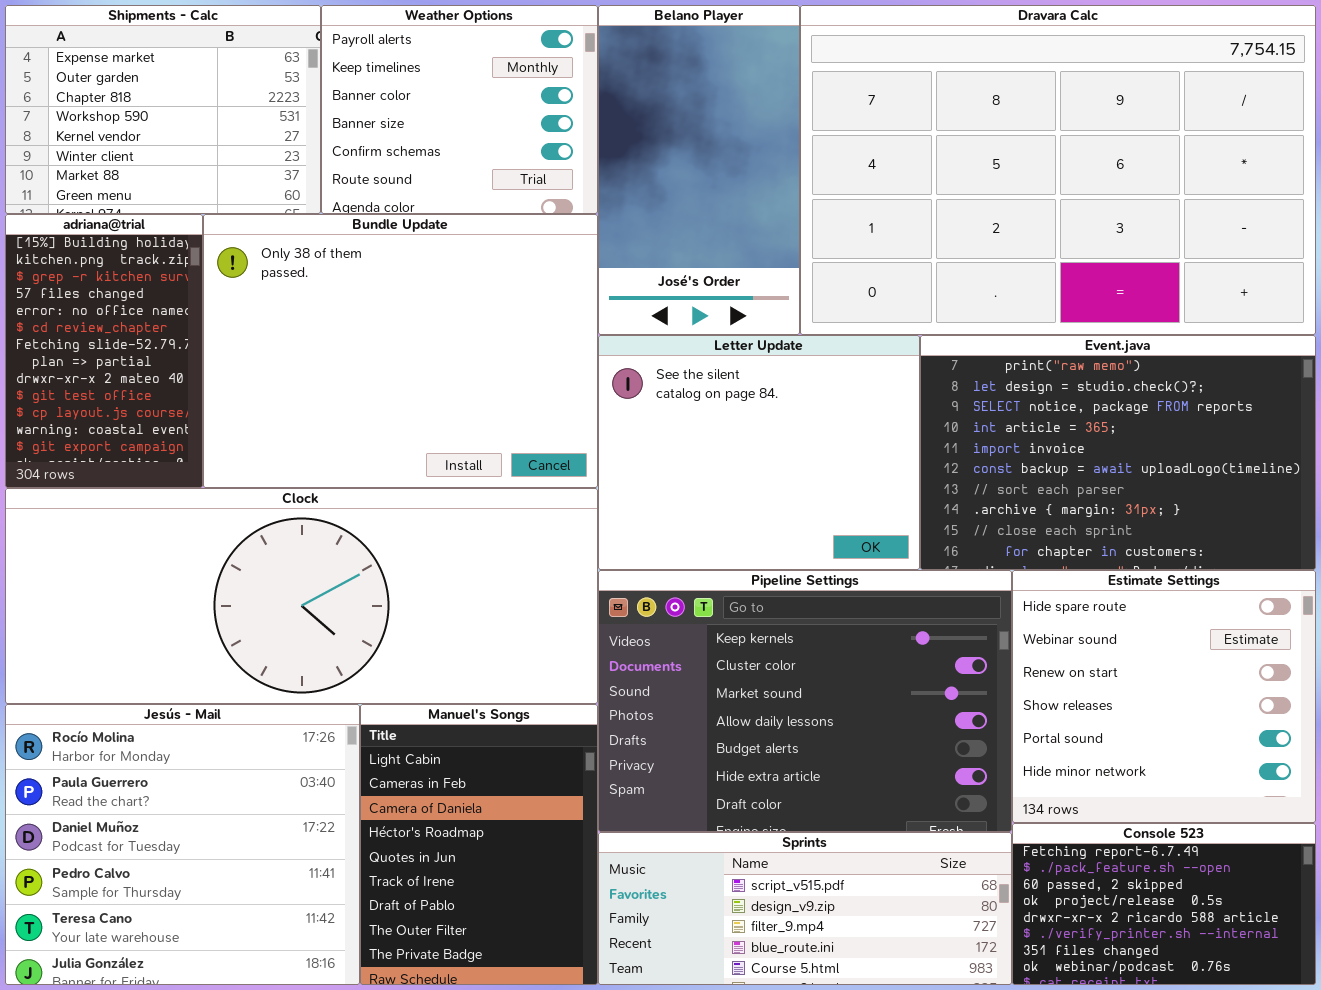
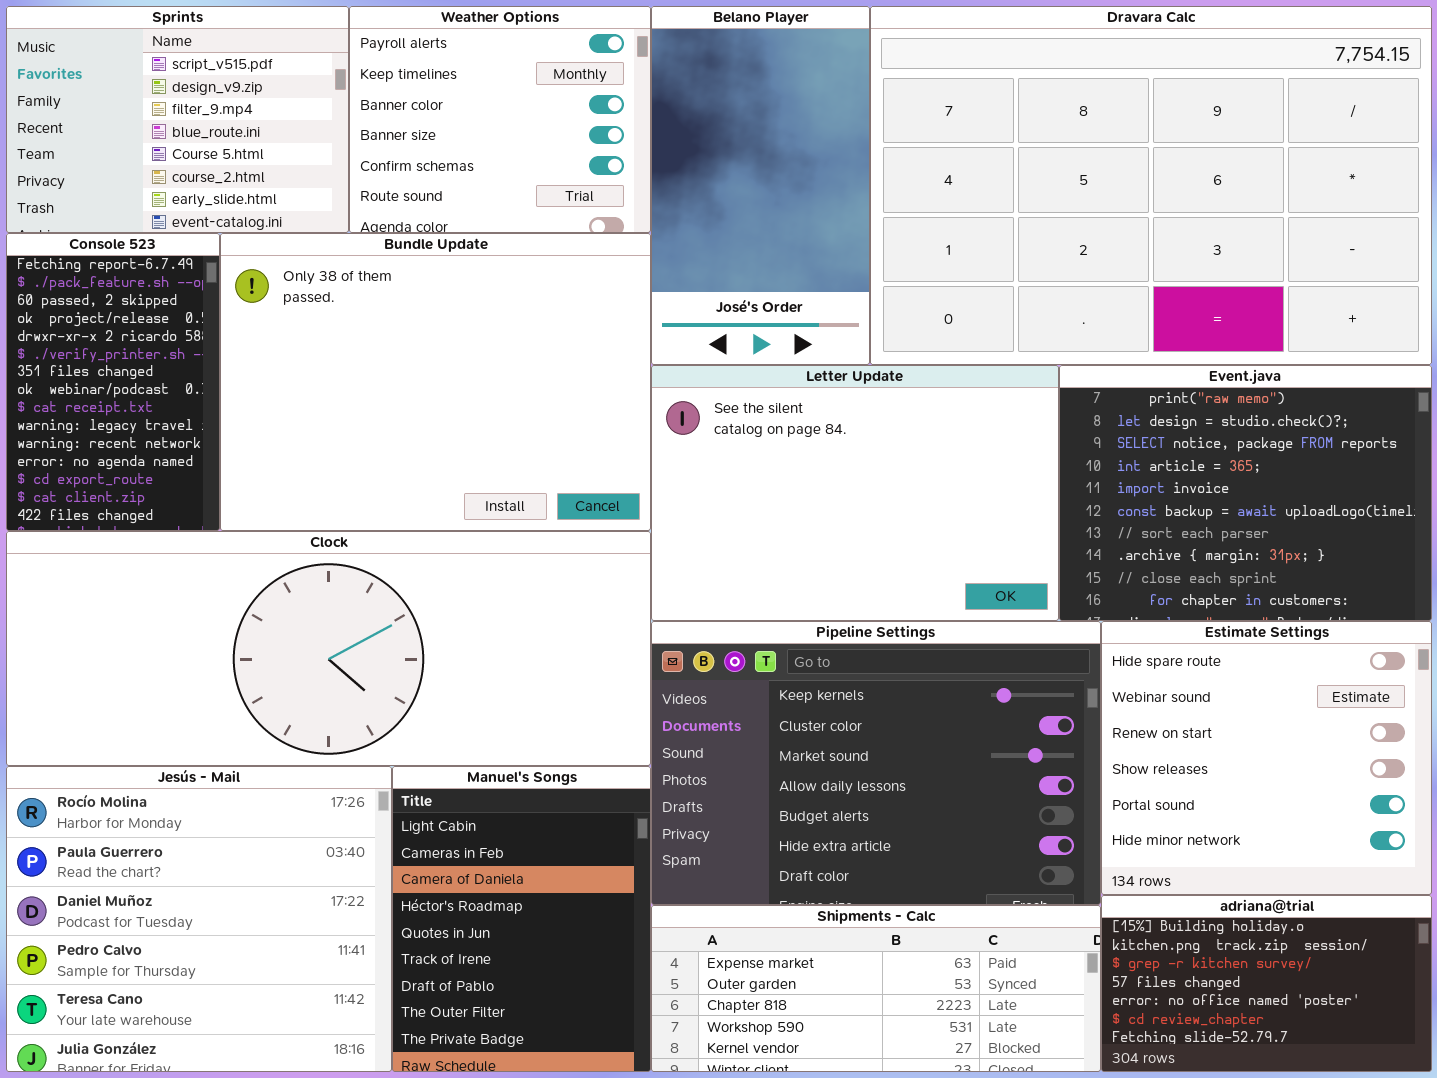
Shipments - Calc: [5,5,321,214] -> [651,905,1101,1072], moved, resized
adriana@trial: [5,214,203,488] -> [1101,895,1432,1072], moved, resized
Letter Update: [598,335,920,570] -> [651,365,1059,621], resized
Event.java: [920,335,1316,570] -> [1059,365,1432,621], resized
Console 523: [1012,823,1316,985] -> [6,233,220,531], moved, resized
Sprints: [598,832,1012,985] -> [6,6,349,233], moved, resized

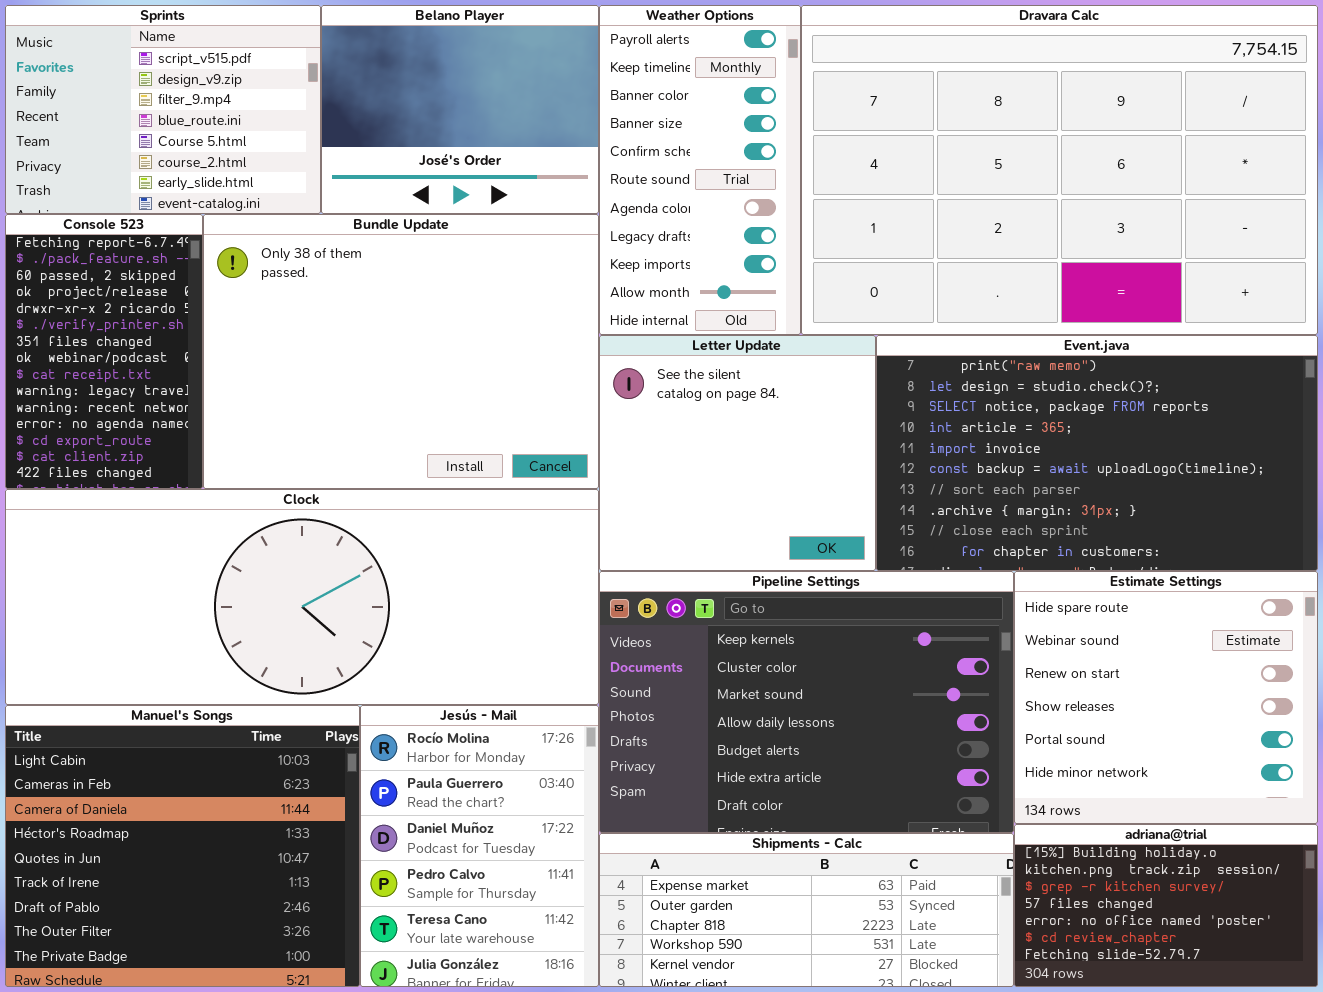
Weather Options: [349,6,651,233] -> [599,5,801,335], moved, resized
Belano Player: [651,6,870,365] -> [321,5,599,214], moved, resized
Letter Update: [651,365,1059,621] -> [599,335,876,571], resized
Event.java: [1059,365,1432,621] -> [876,335,1318,571], resized
Jesús - Mail: [6,766,392,1072] -> [360,705,599,987], moved, resized
Manuel's Songs: [392,766,651,1072] -> [5,705,360,987], moved, resized

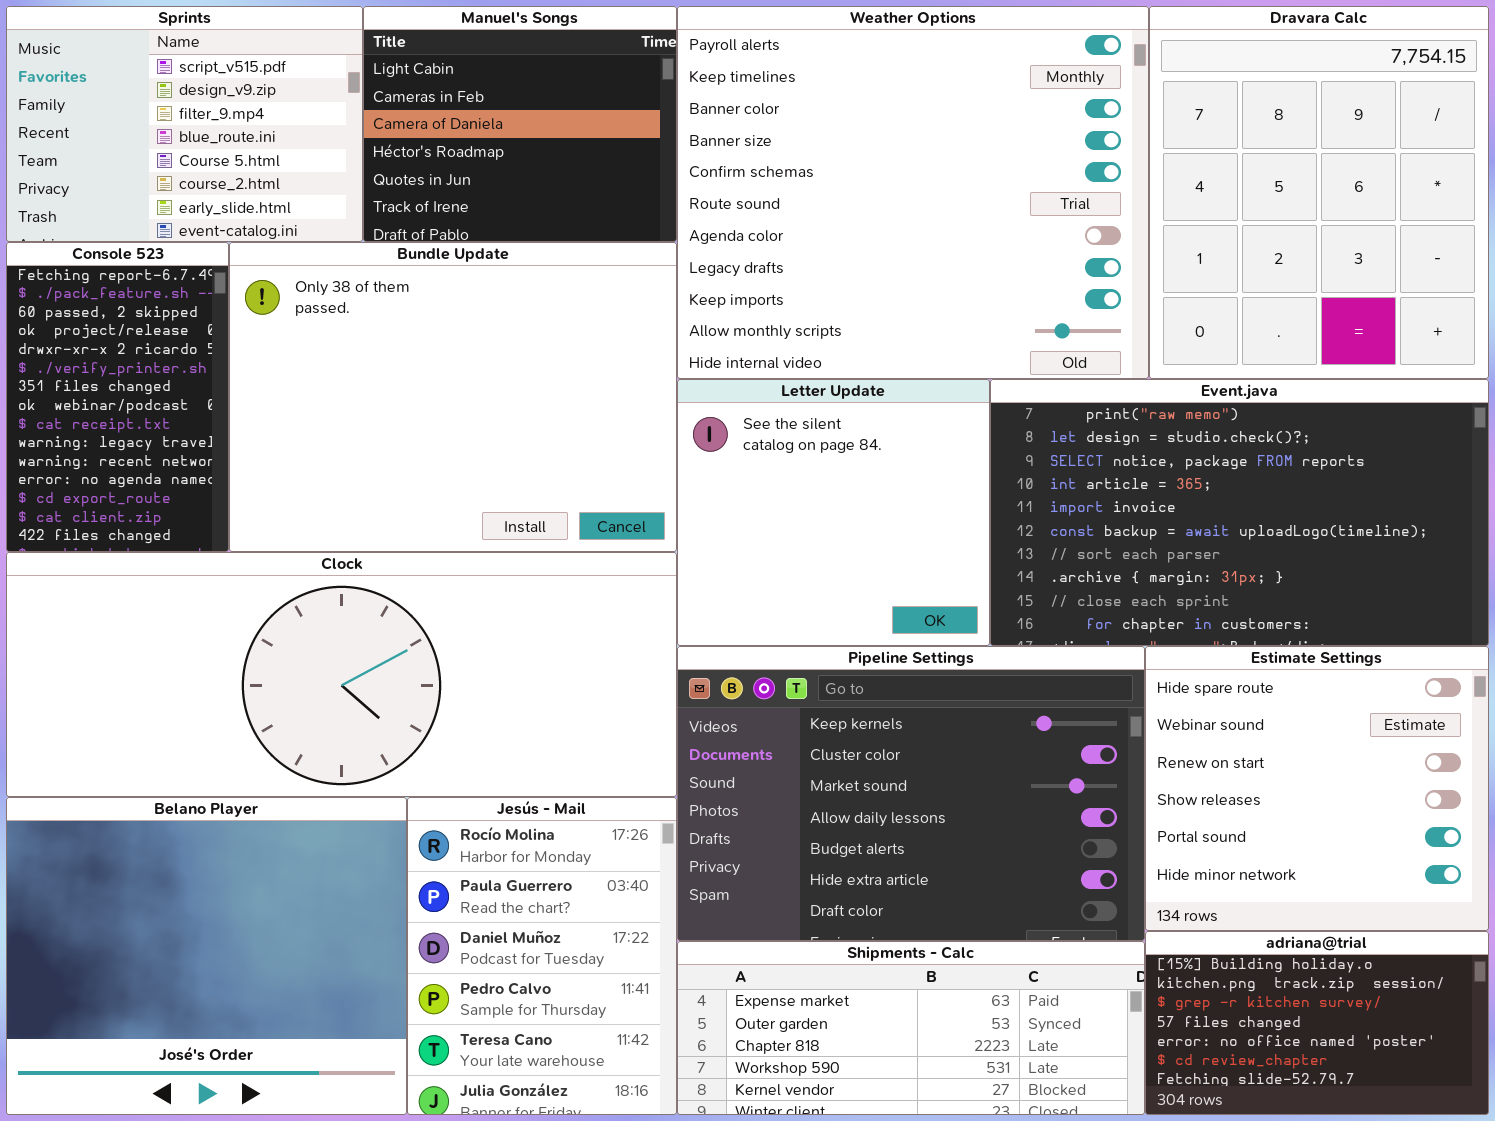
Belano Player: [321,5,599,214] -> [6,797,407,1115], moved, resized
Weather Options: [599,5,801,335] -> [677,6,1149,379], resized
Dravara Calc: [801,5,1318,335] -> [1149,6,1489,379], resized
Manuel's Songs: [5,705,360,987] -> [363,6,677,242], moved, resized

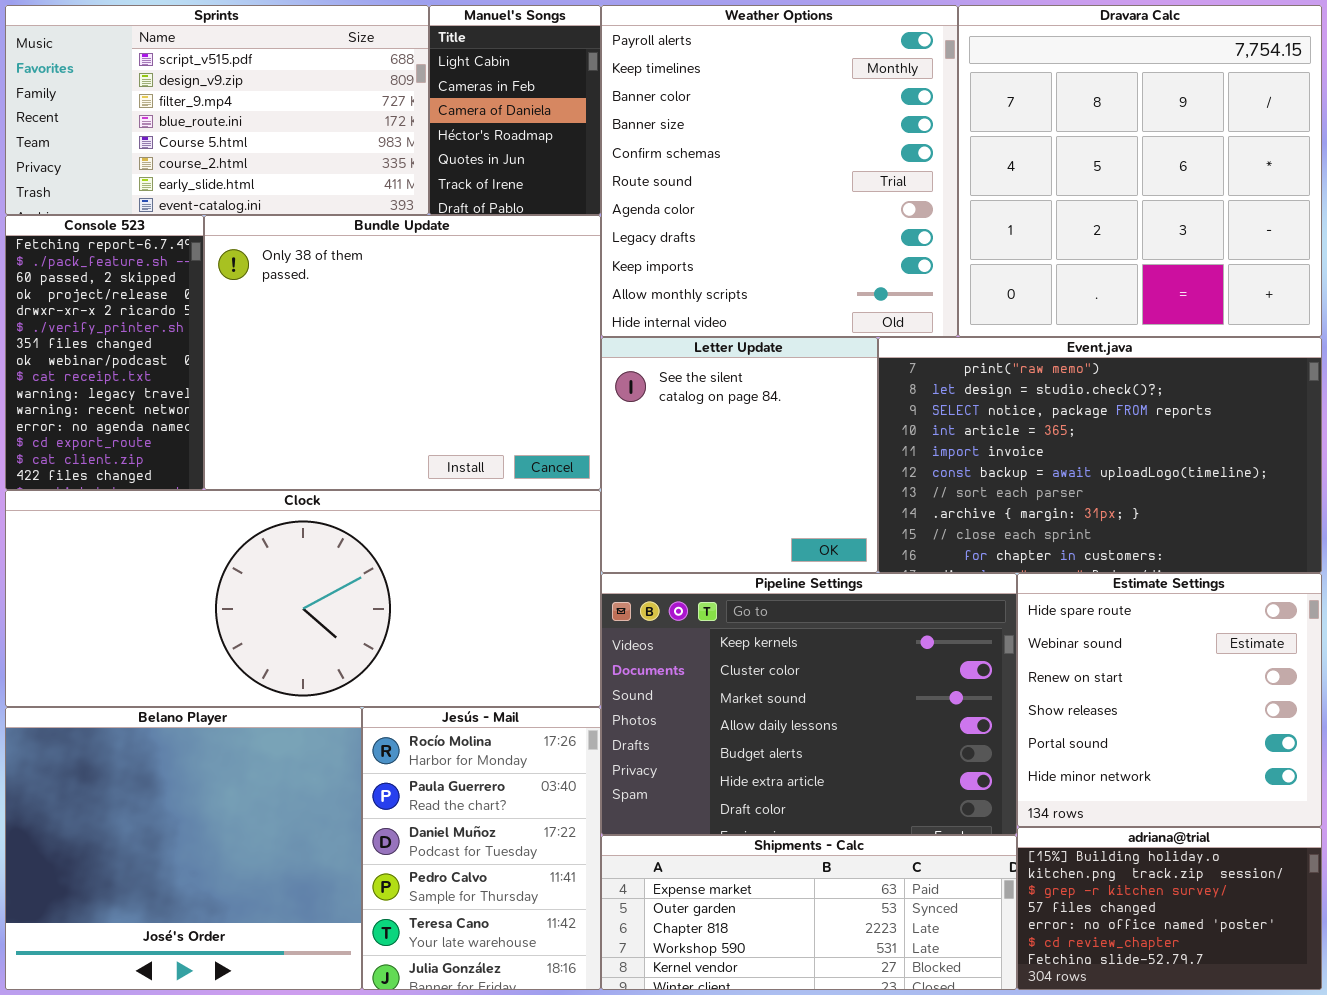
Sprints: [6,6,363,242] -> [5,5,429,215], resized
Manuel's Songs: [363,6,677,242] -> [429,5,601,215], resized
Weather Options: [677,6,1149,379] -> [601,5,958,337], resized
Dravara Calc: [1149,6,1489,379] -> [958,5,1322,337], resized

